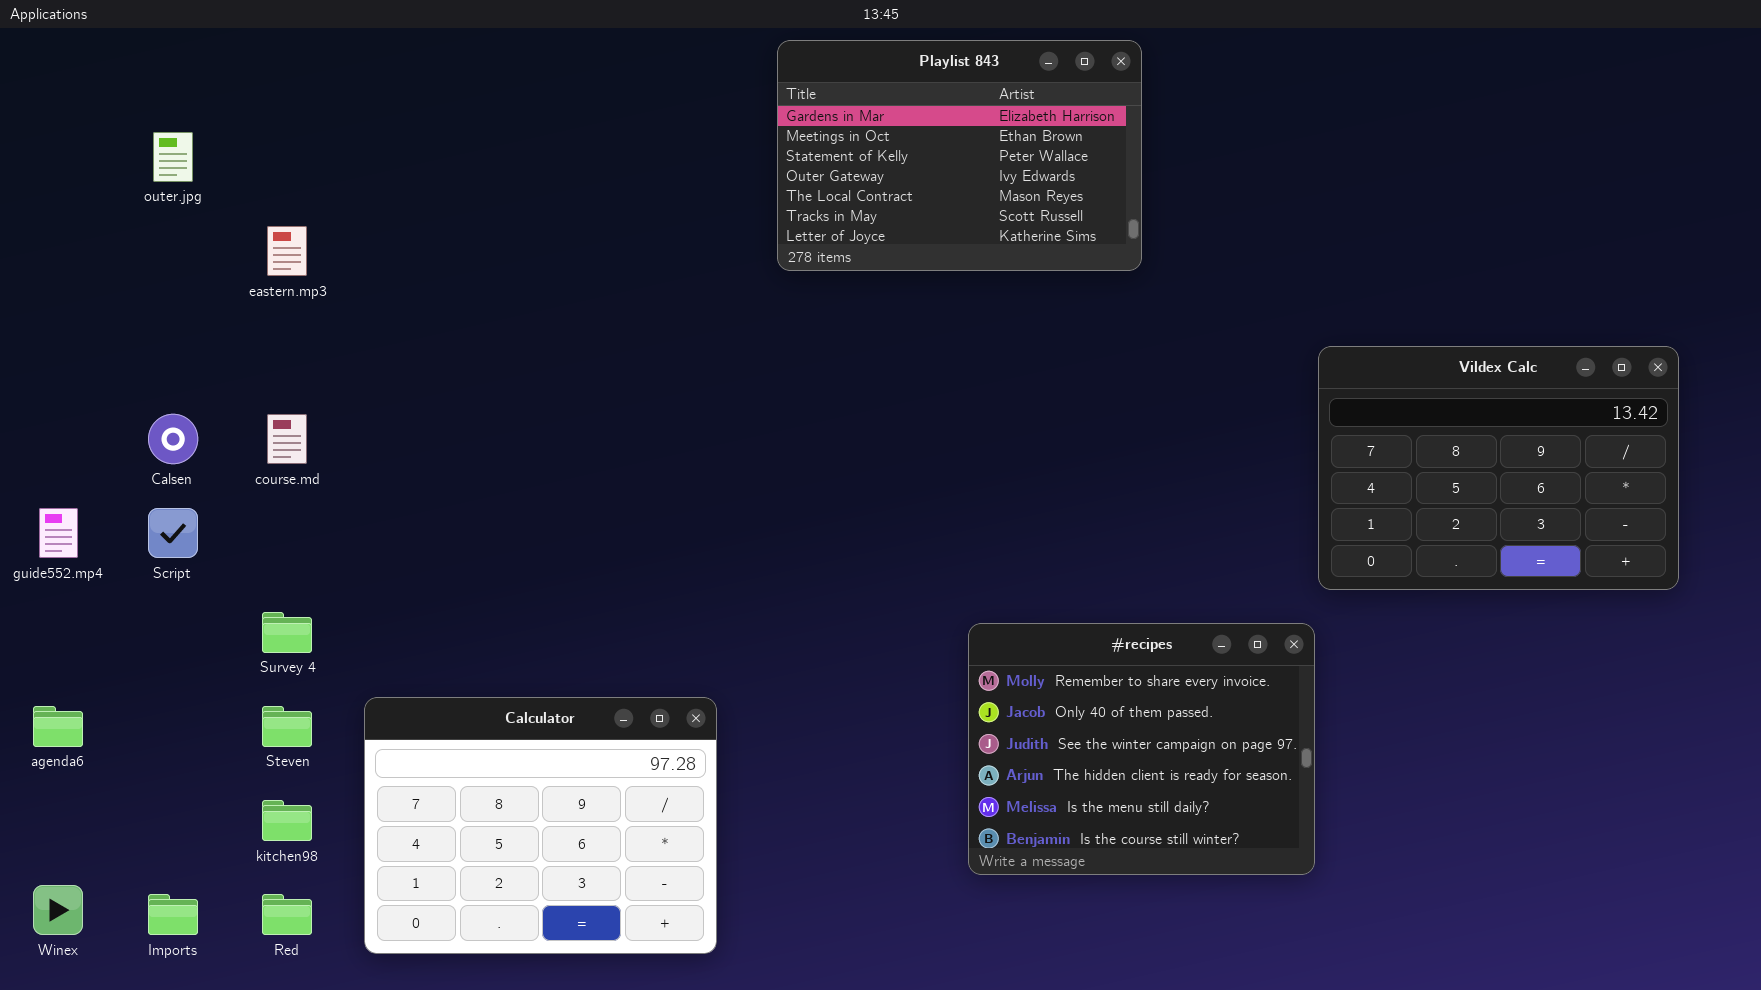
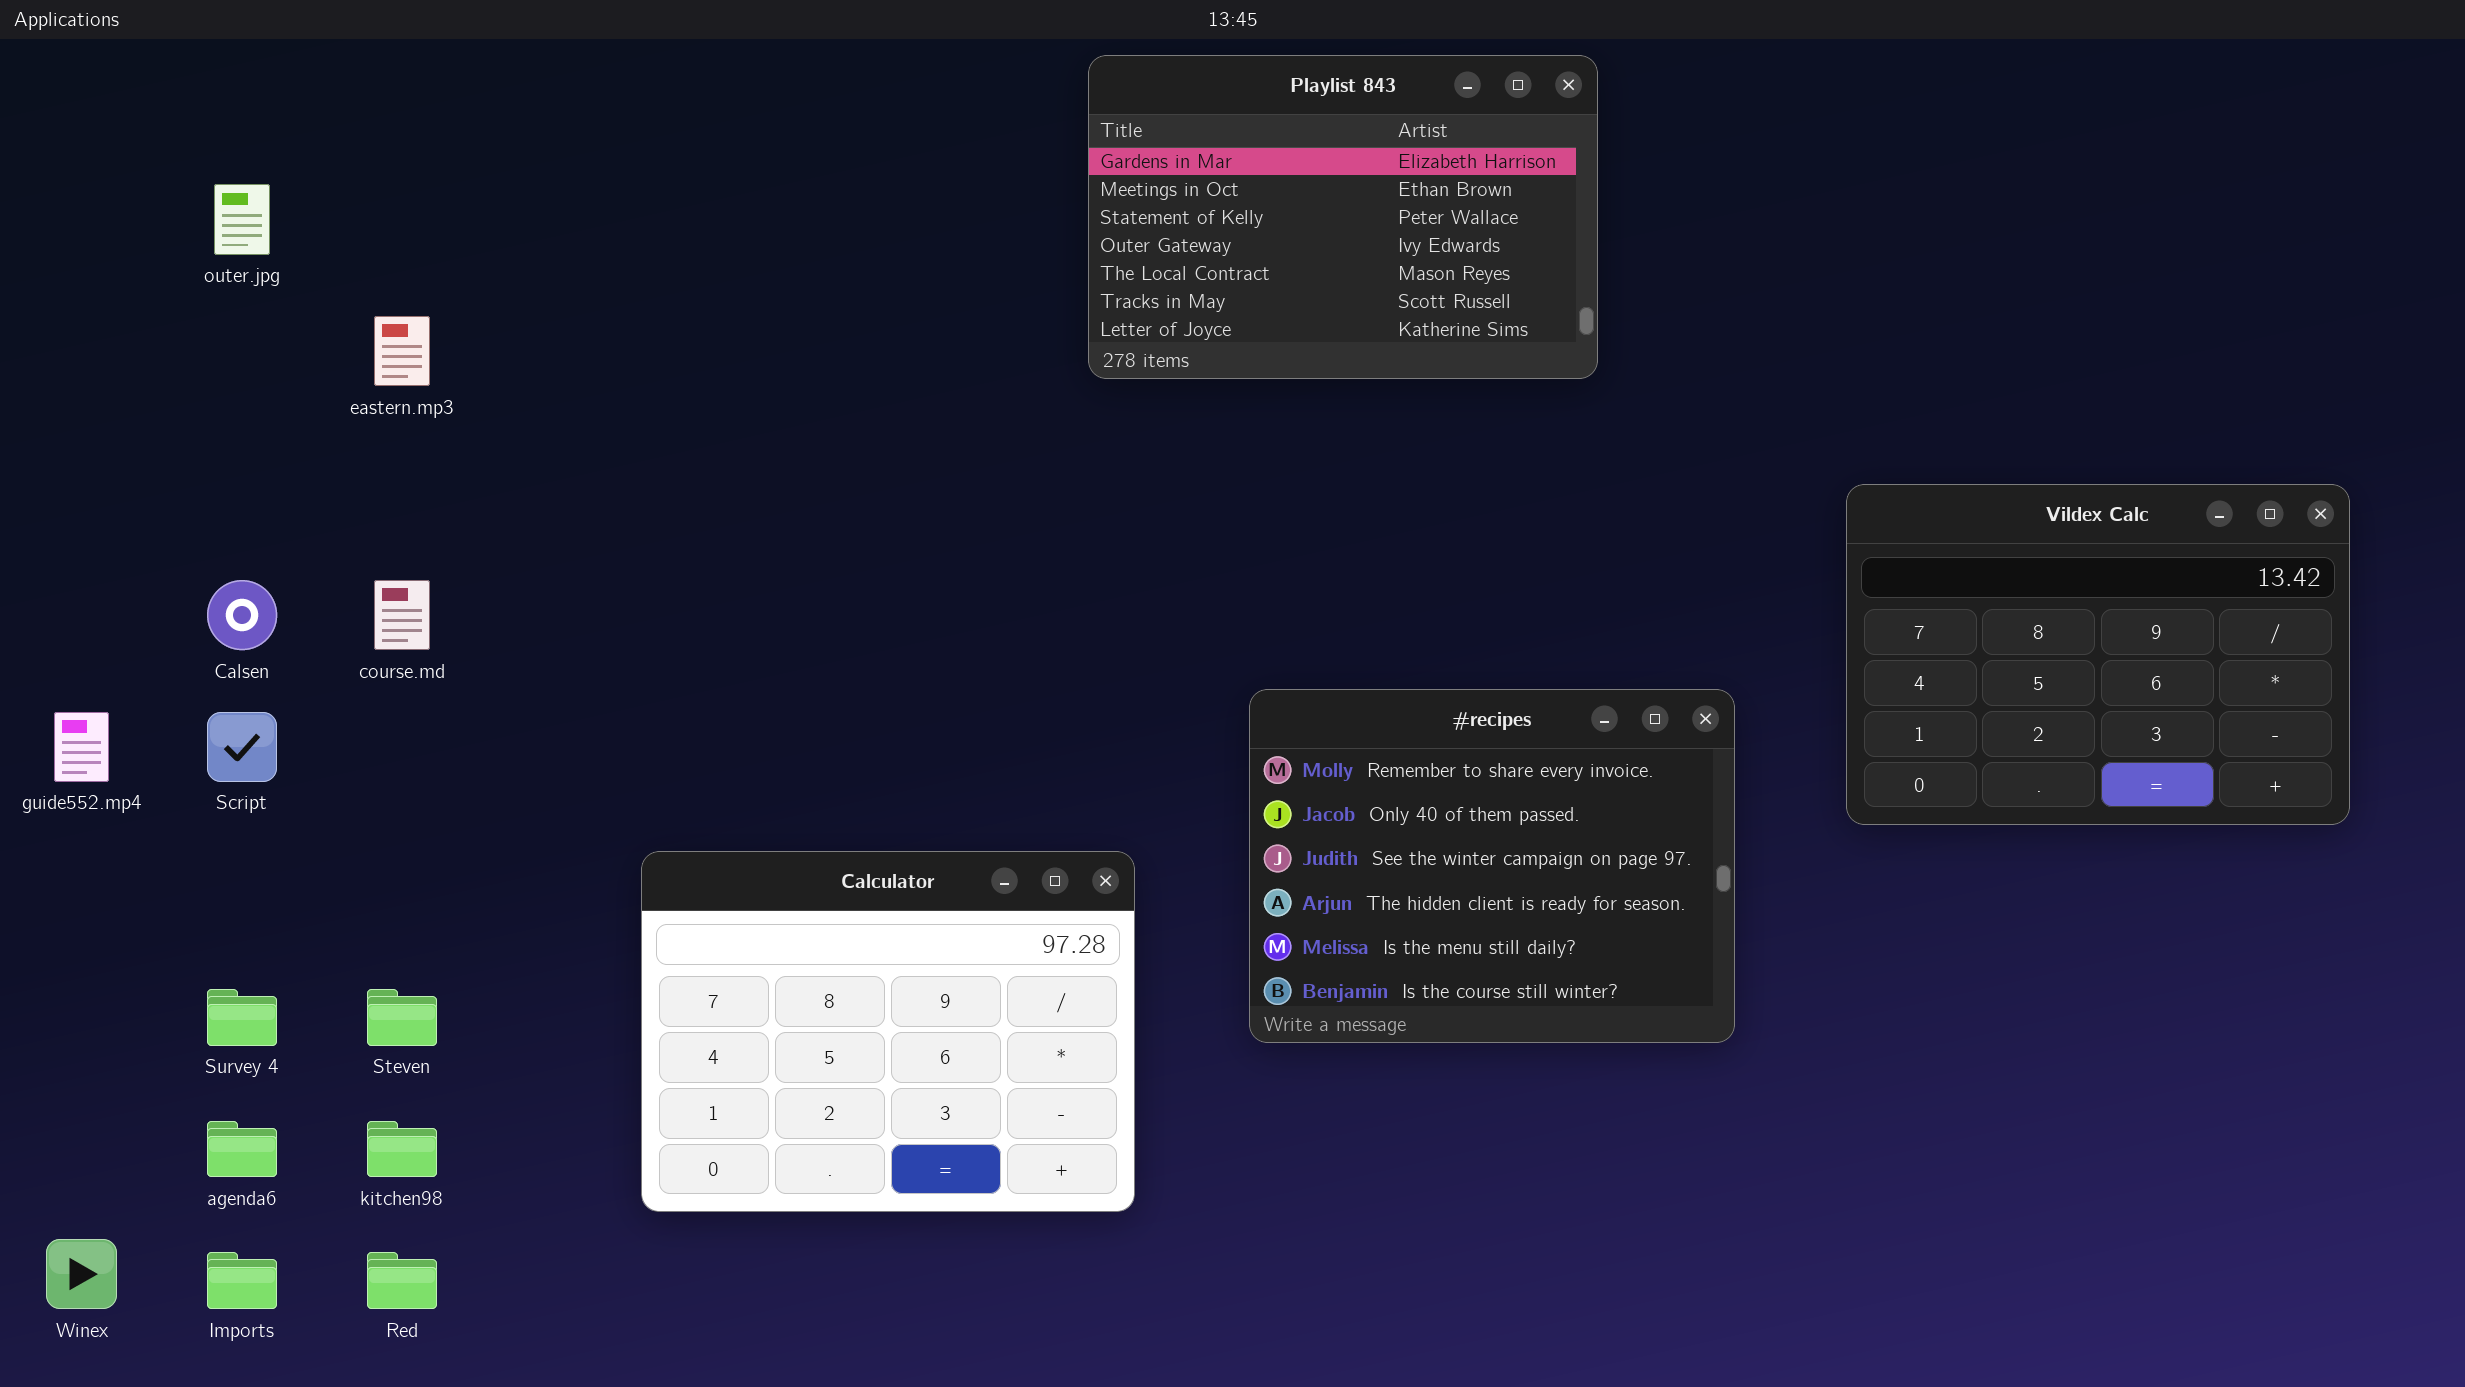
Survey 4: [262,612,312,653] -> [207,989,277,1046], moved
#recipes: [968,623,1315,875] -> [1249,689,1735,1043], moved
Calculator: [364,697,717,954] -> [641,851,1135,1212], moved
agenda6: [33,706,83,747] -> [207,1121,277,1177], moved

